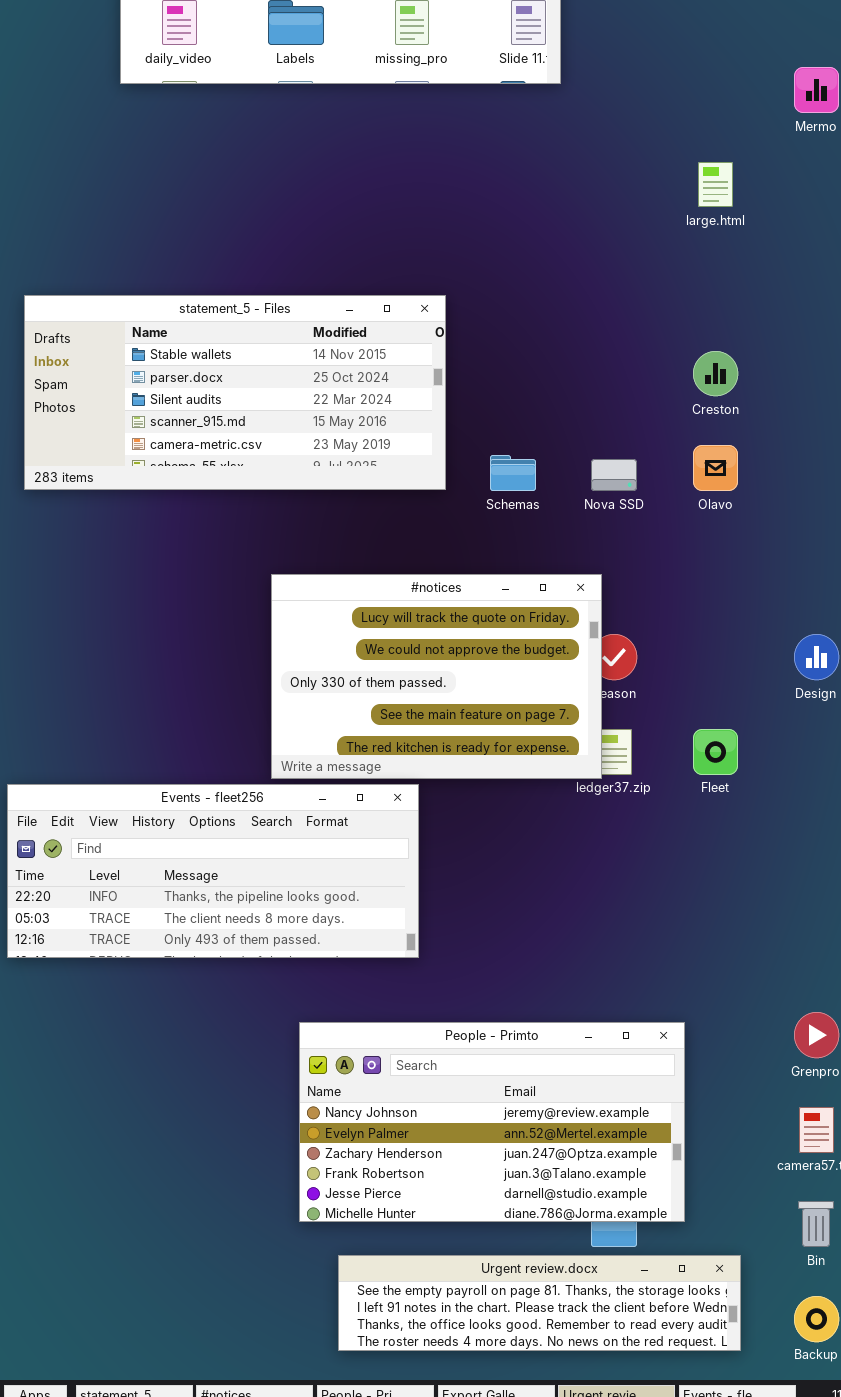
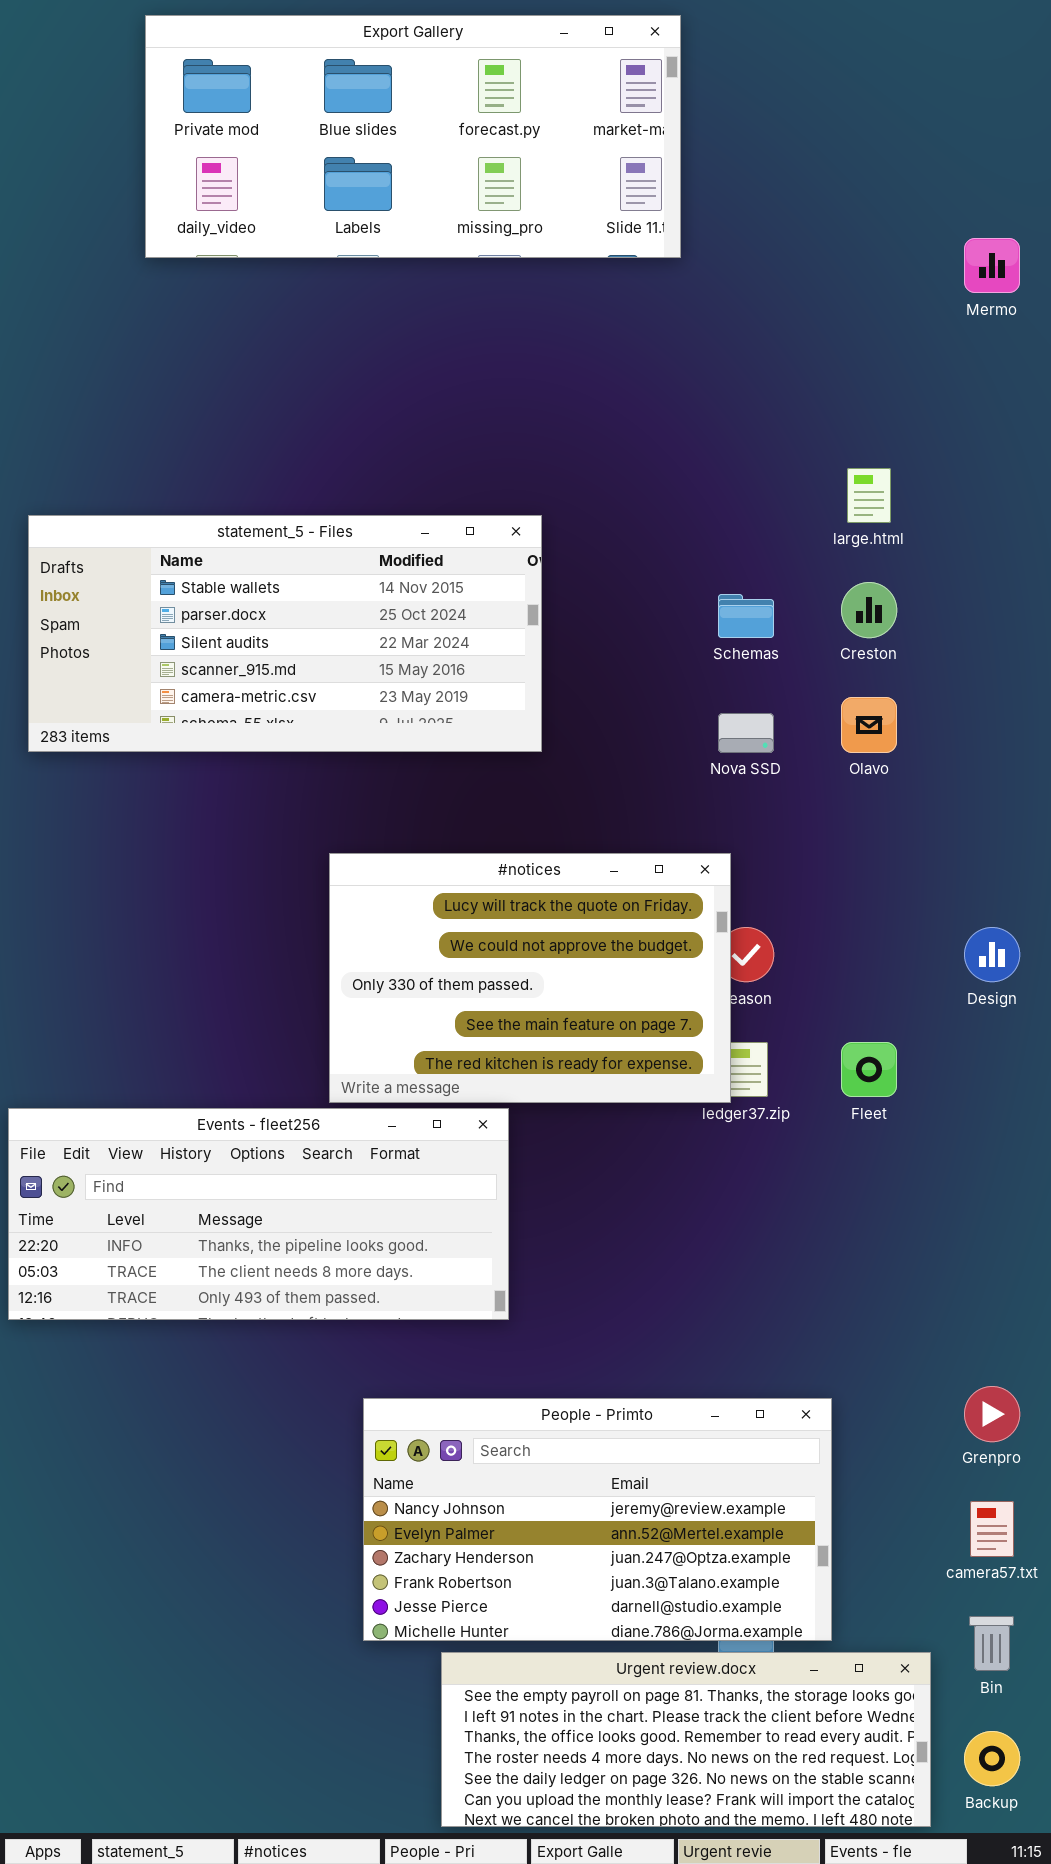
large.html: [698,162,733,207] -> [847,468,891,523], moved
Schemas: [490,455,536,491] -> [718,594,774,638], moved
Urgent review.docx: [338,1255,741,1351] -> [441,1652,931,1827], moved, resized

